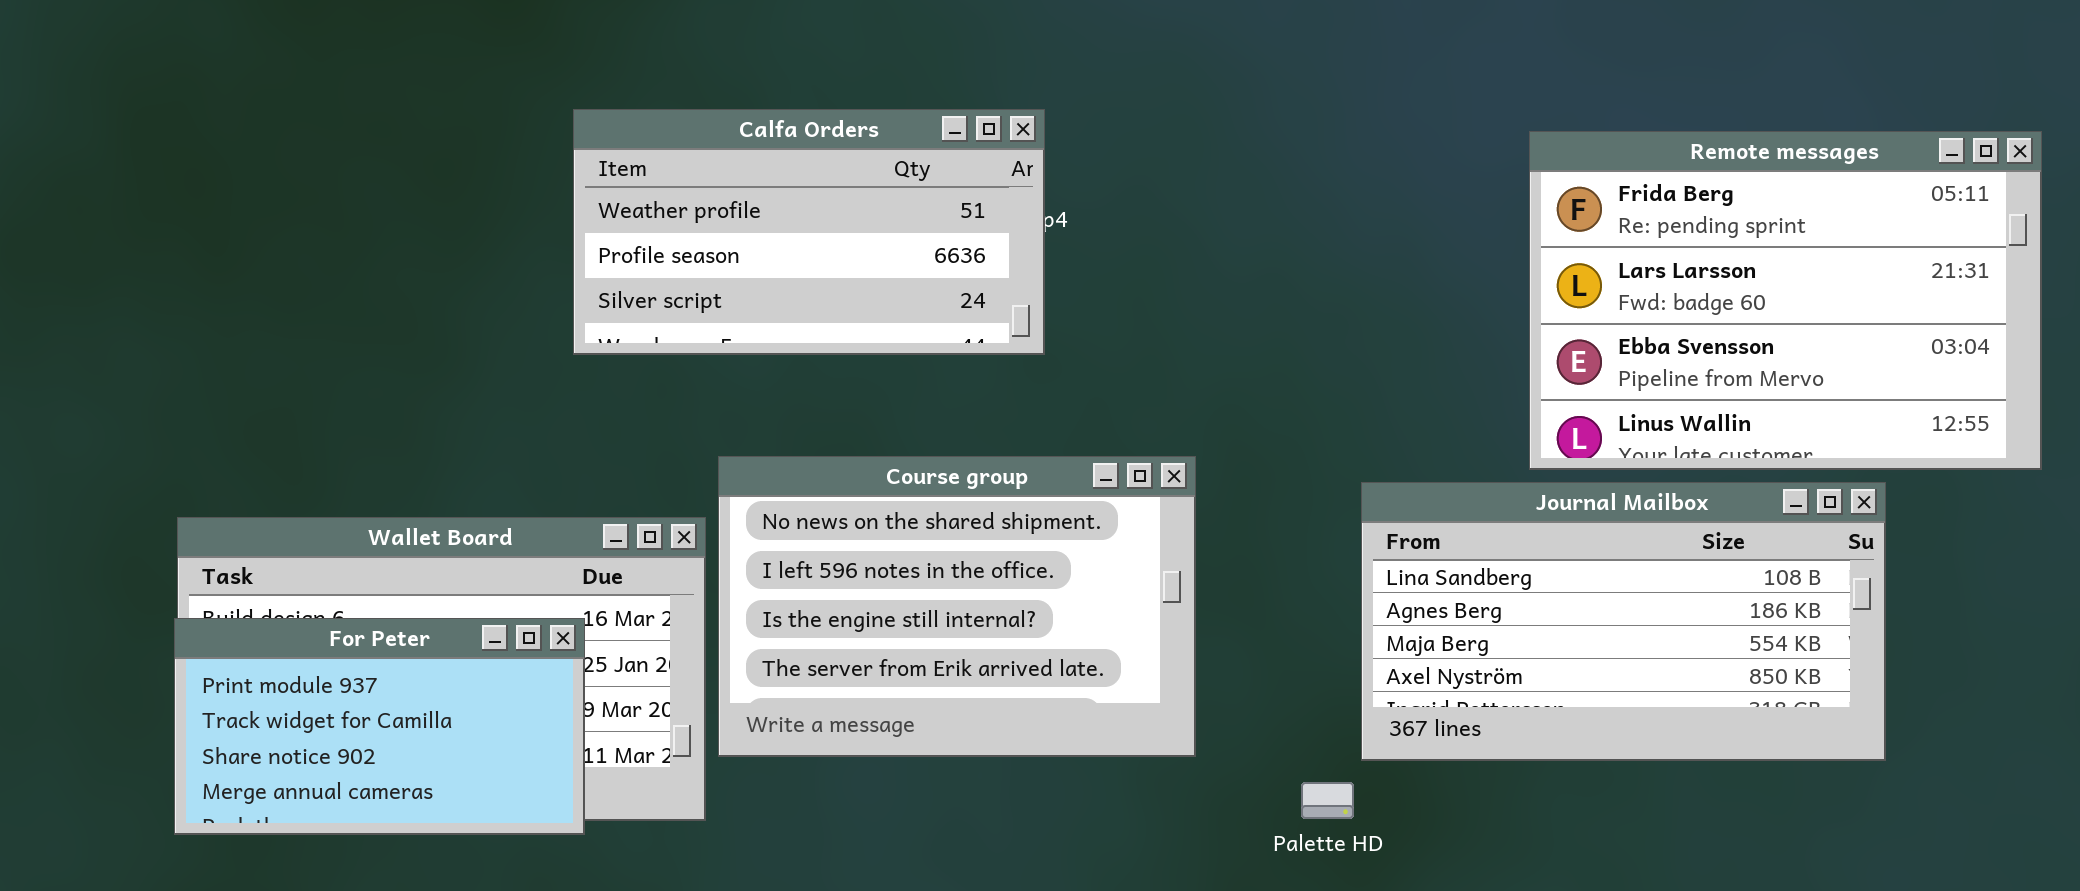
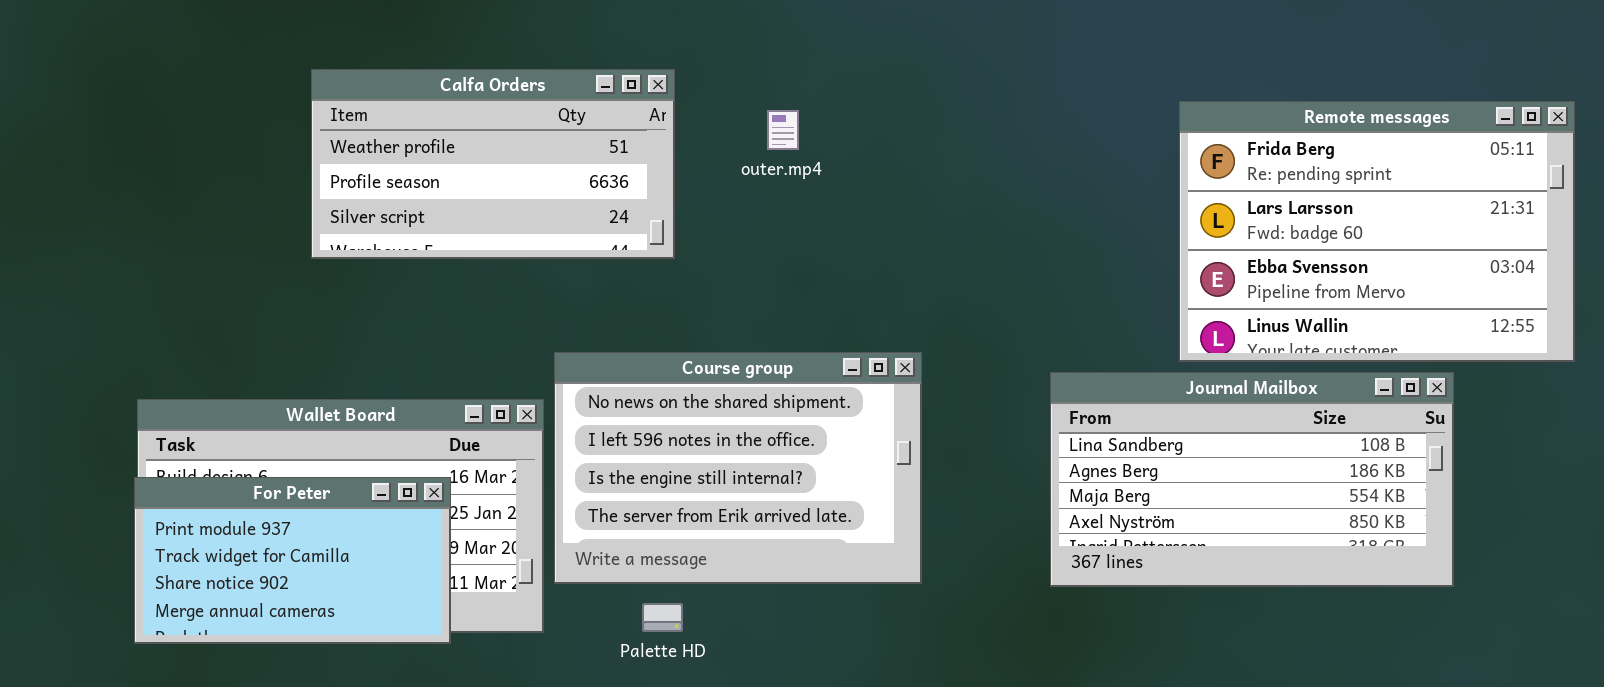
Calfa Orders: [573,109,1045,355] -> [311,69,675,259], moved
Palette HD: [1301,782,1354,819] -> [642,603,683,632], moved

